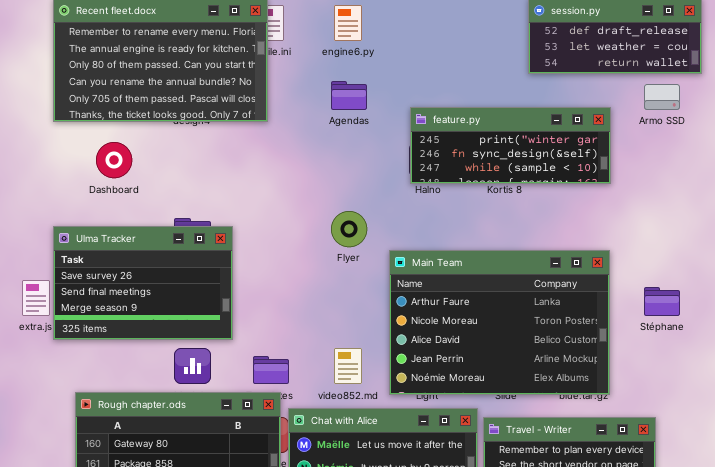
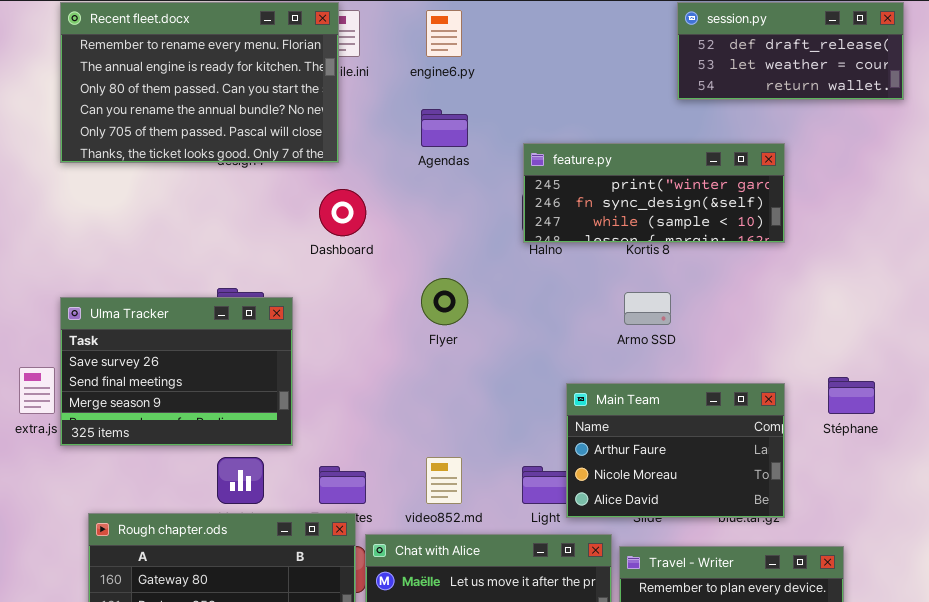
Armo SSD: [644,84,680,110] -> [624,292,671,325], moved
Dashboard: [96,142,132,178] -> [319,189,366,236], moved
Main Team: [389,250,610,395] -> [566,383,785,518], resized

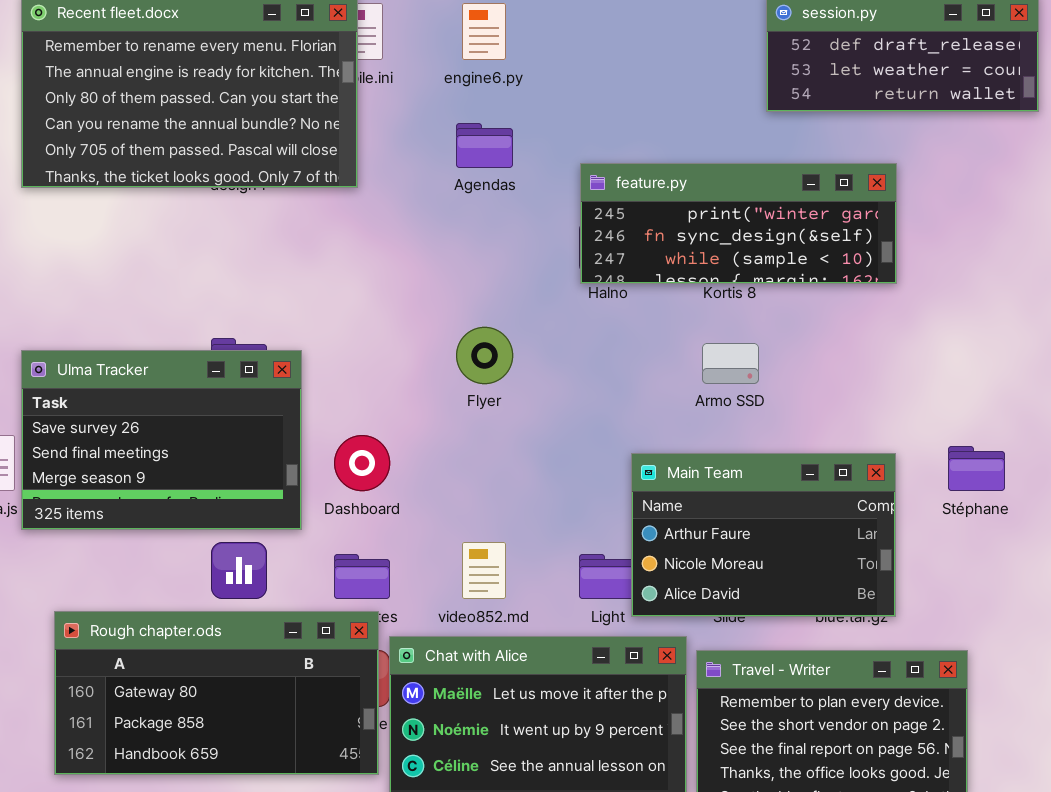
Dashboard: [319,189,366,236] -> [334,435,390,491], moved

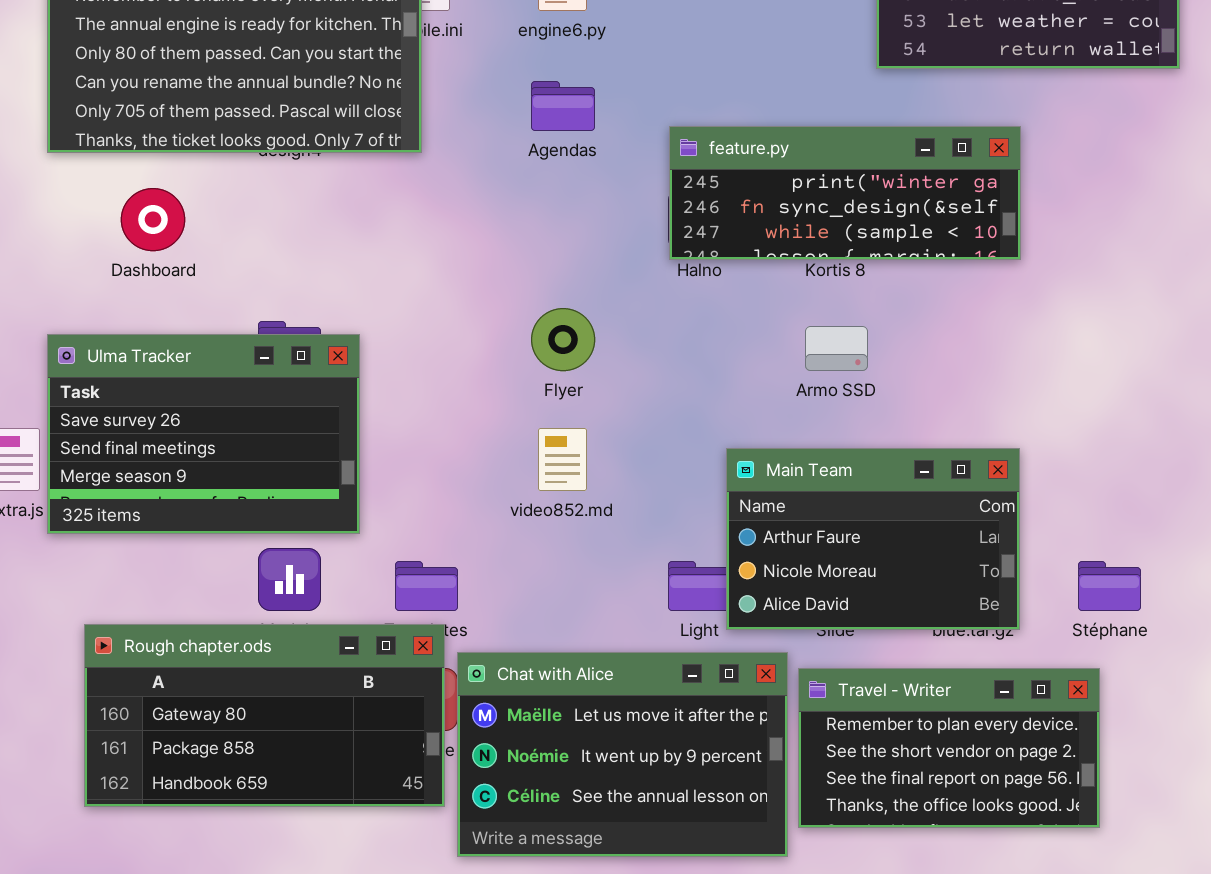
Dashboard: [334,435,390,491] -> [121,188,185,251], moved
Stéphane: [948,446,1005,491] -> [1078,561,1141,611], moved
video852.md: [462,542,506,599] -> [538,428,587,491], moved

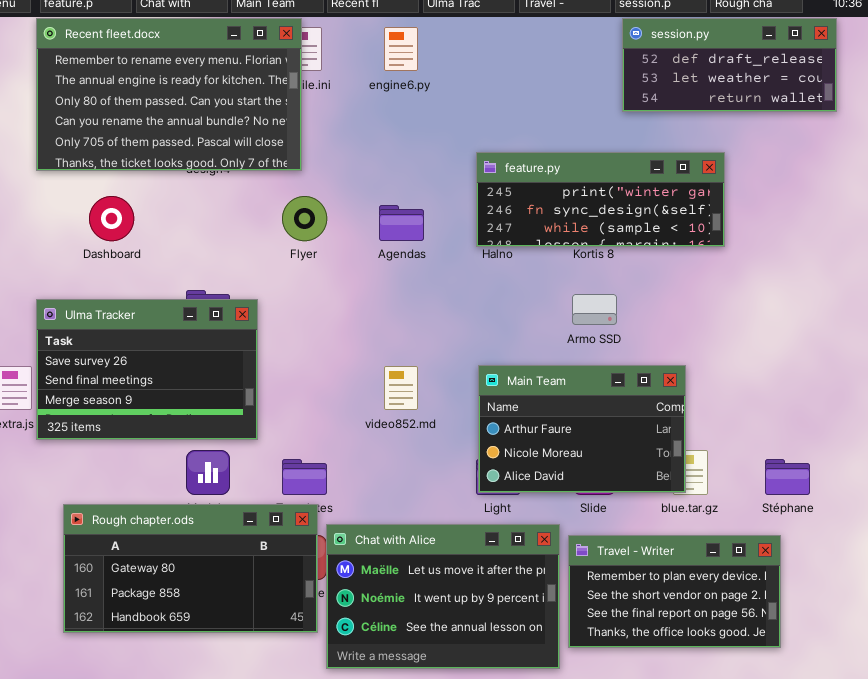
Agendas: [531,81,595,131] -> [379,205,424,241], moved
Flyer: [531,308,595,371] -> [282,196,327,241], moved
Main Team: [726,448,1020,630] -> [478,365,686,493], moved

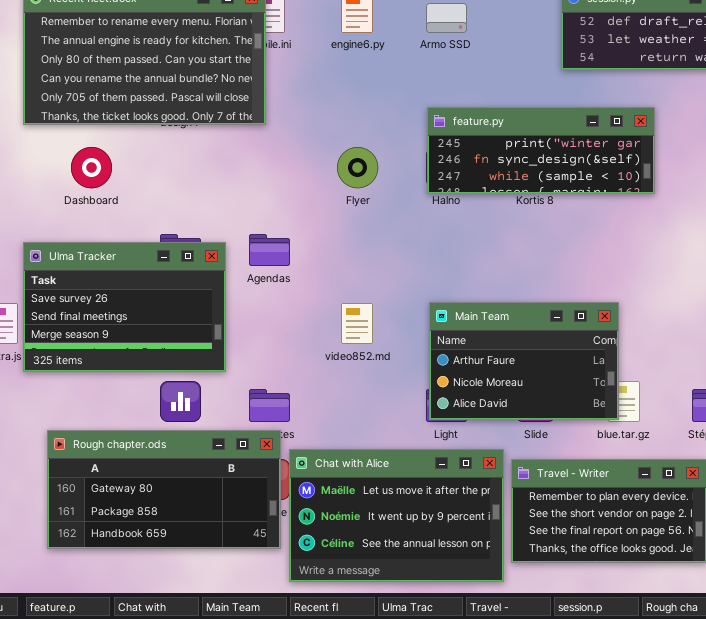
Flyer: [282,196,327,241] -> [337,147,378,188], moved
Agendas: [379,205,424,241] -> [249,234,290,266], moved
Armo SSD: [572,294,617,325] -> [426,3,467,33], moved

